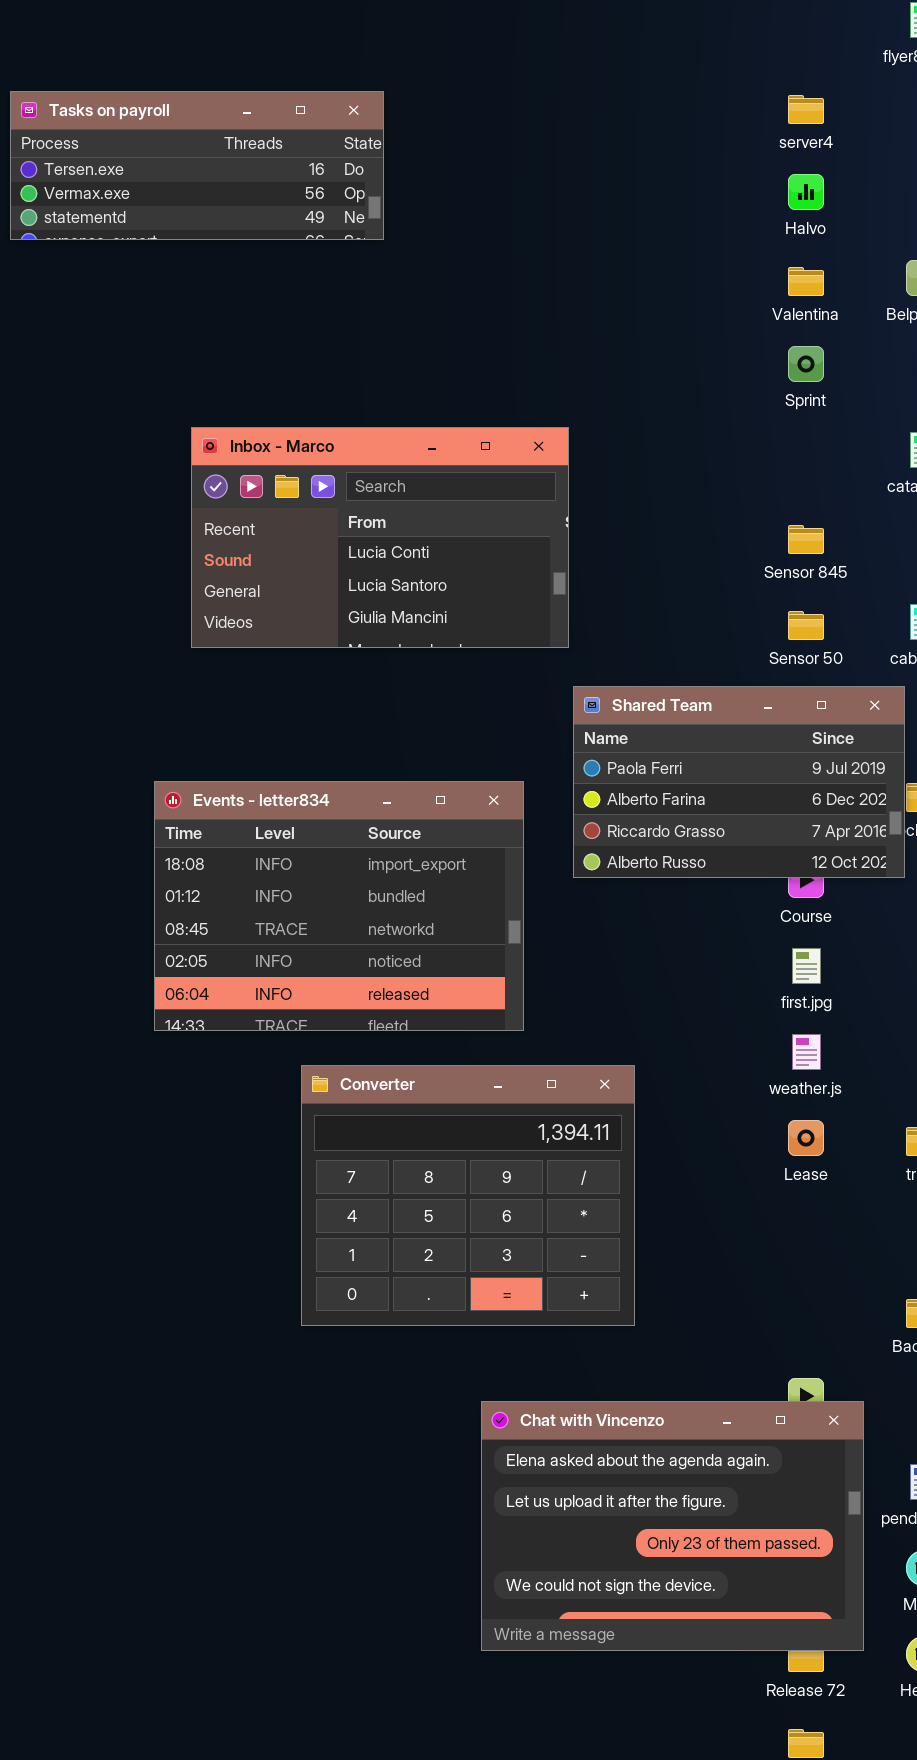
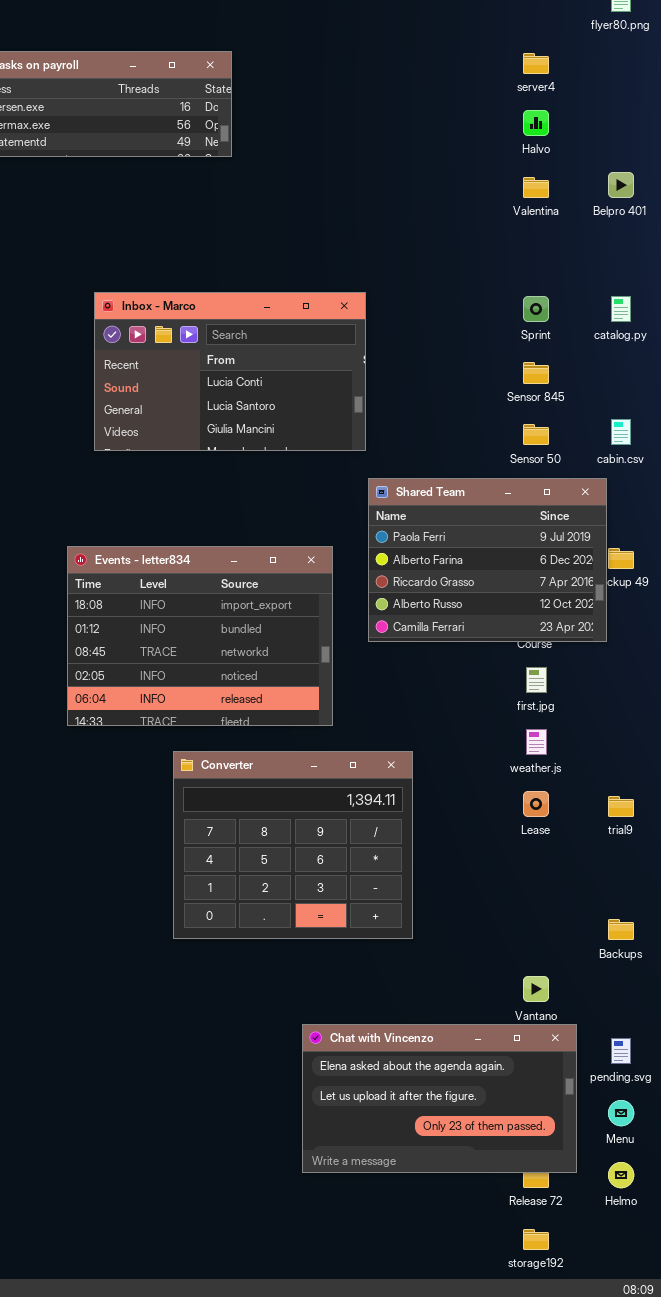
Sprint: [788,346,824,382] -> [523,296,549,322], moved
Shared Team: [573,686,905,878] -> [368,478,607,642], resized
Chat with Vincenzo: [481,1401,864,1651] -> [302,1024,577,1173], resized

